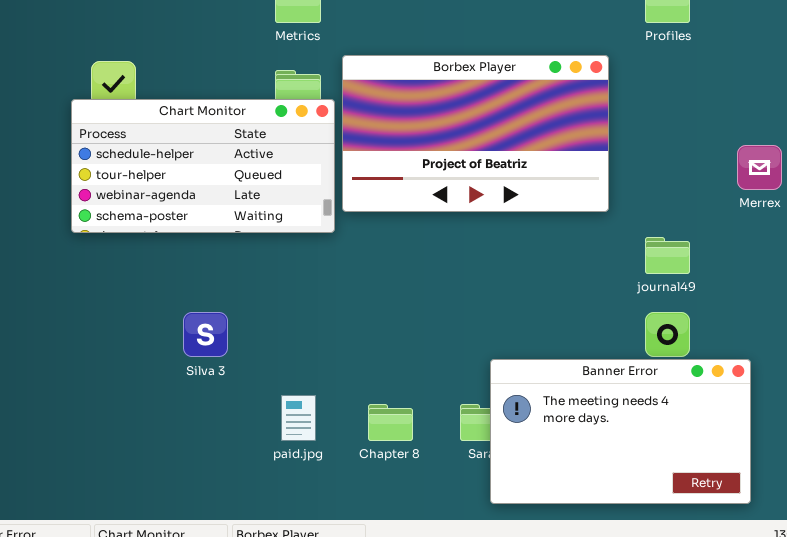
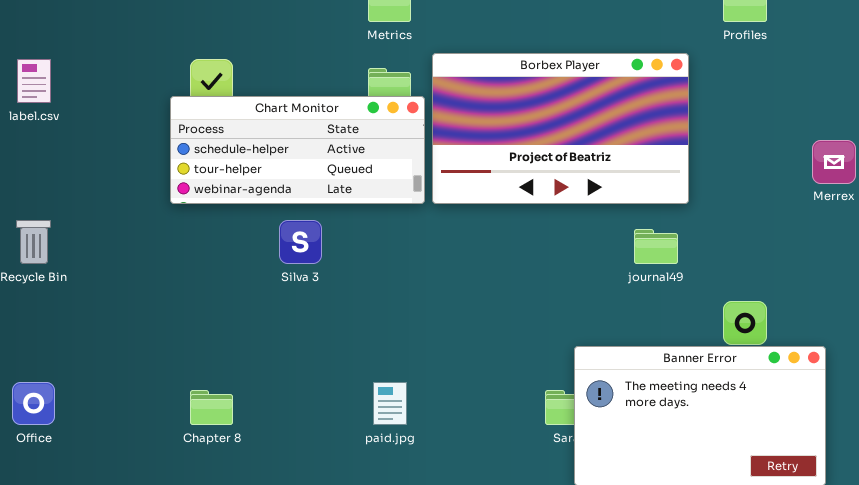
Chart Monitor: [71,99,335,233] -> [170,96,425,204], resized
journal49: [645,237,690,274] -> [634,229,678,264], moved
Silva 3: [183,312,228,357] -> [279,220,322,264], moved
Chapter 8: [368,404,413,441] -> [190,390,233,425], moved

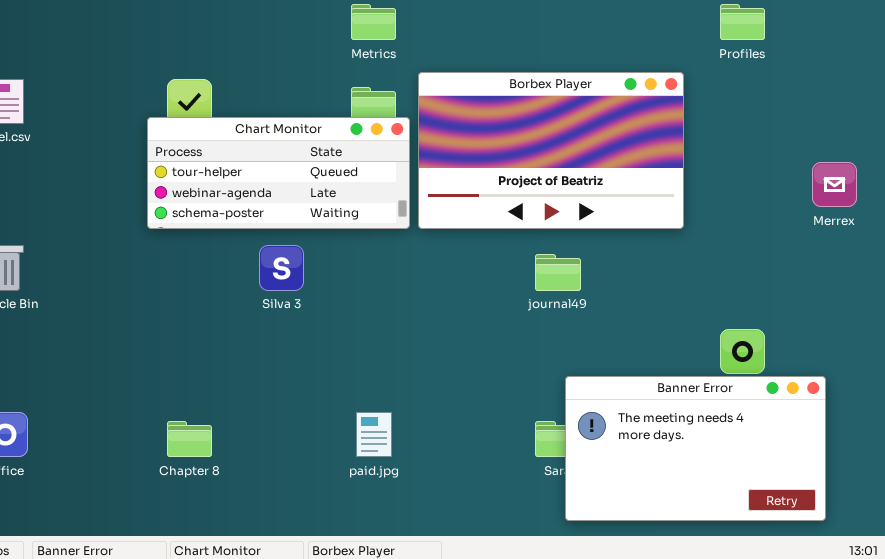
Chart Monitor: [170,96,425,204] -> [147,117,410,229], scrolled down 1 row
journal49: [634,229,678,264] -> [535,254,581,291], moved

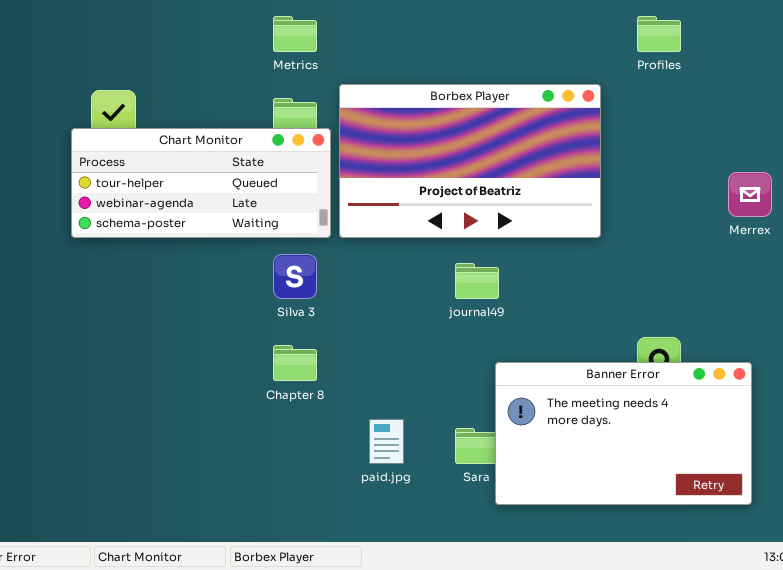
Silva 3: [259,245,304,291] -> [273,254,317,299], moved
Banner Error: [565,376,826,521] -> [495,362,752,505], moved
paid.jpg: [356,412,392,457] -> [369,419,404,464], moved
Chapter 8: [167,421,212,457] -> [273,345,317,381], moved

